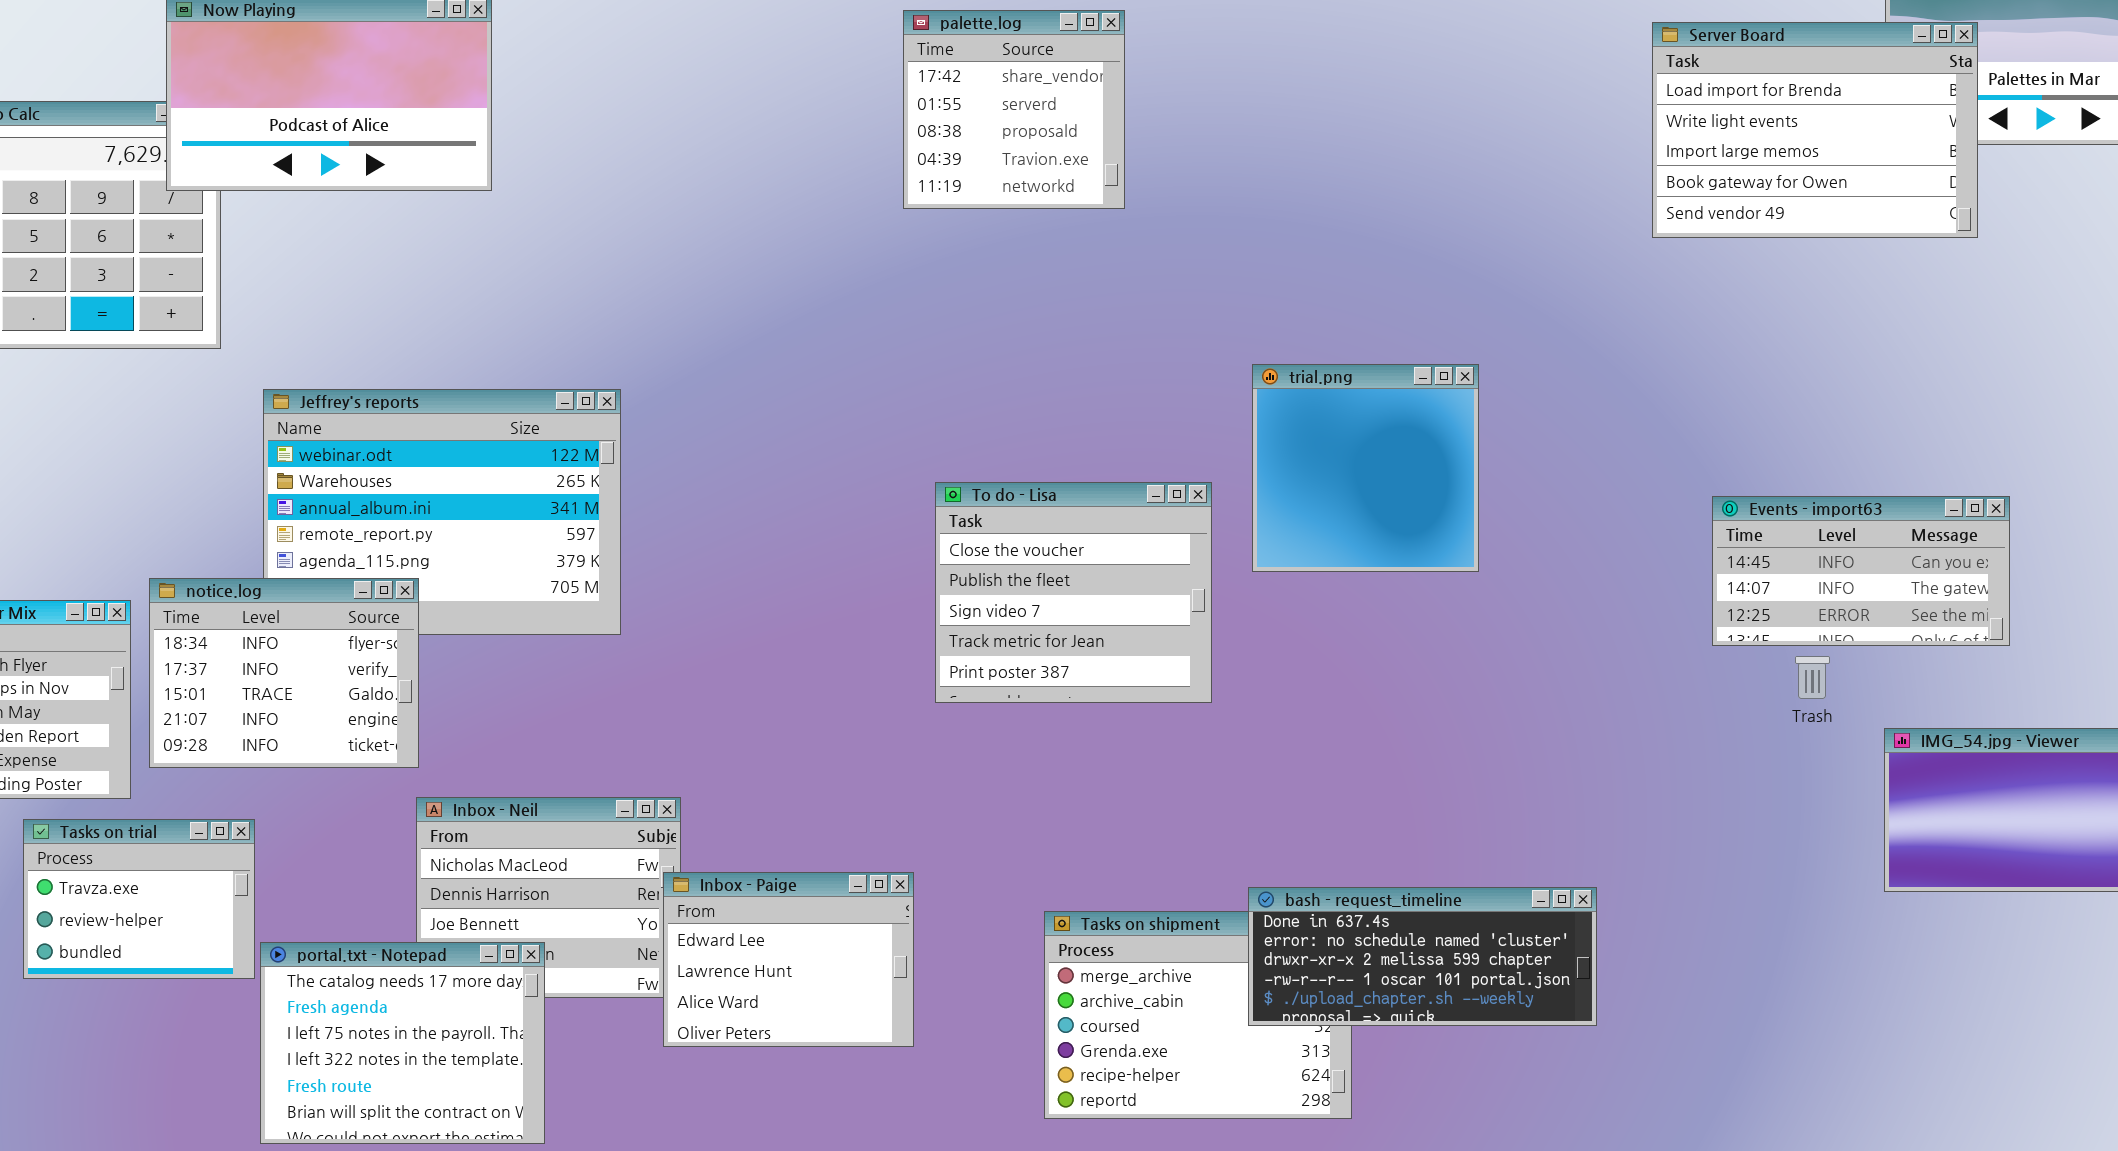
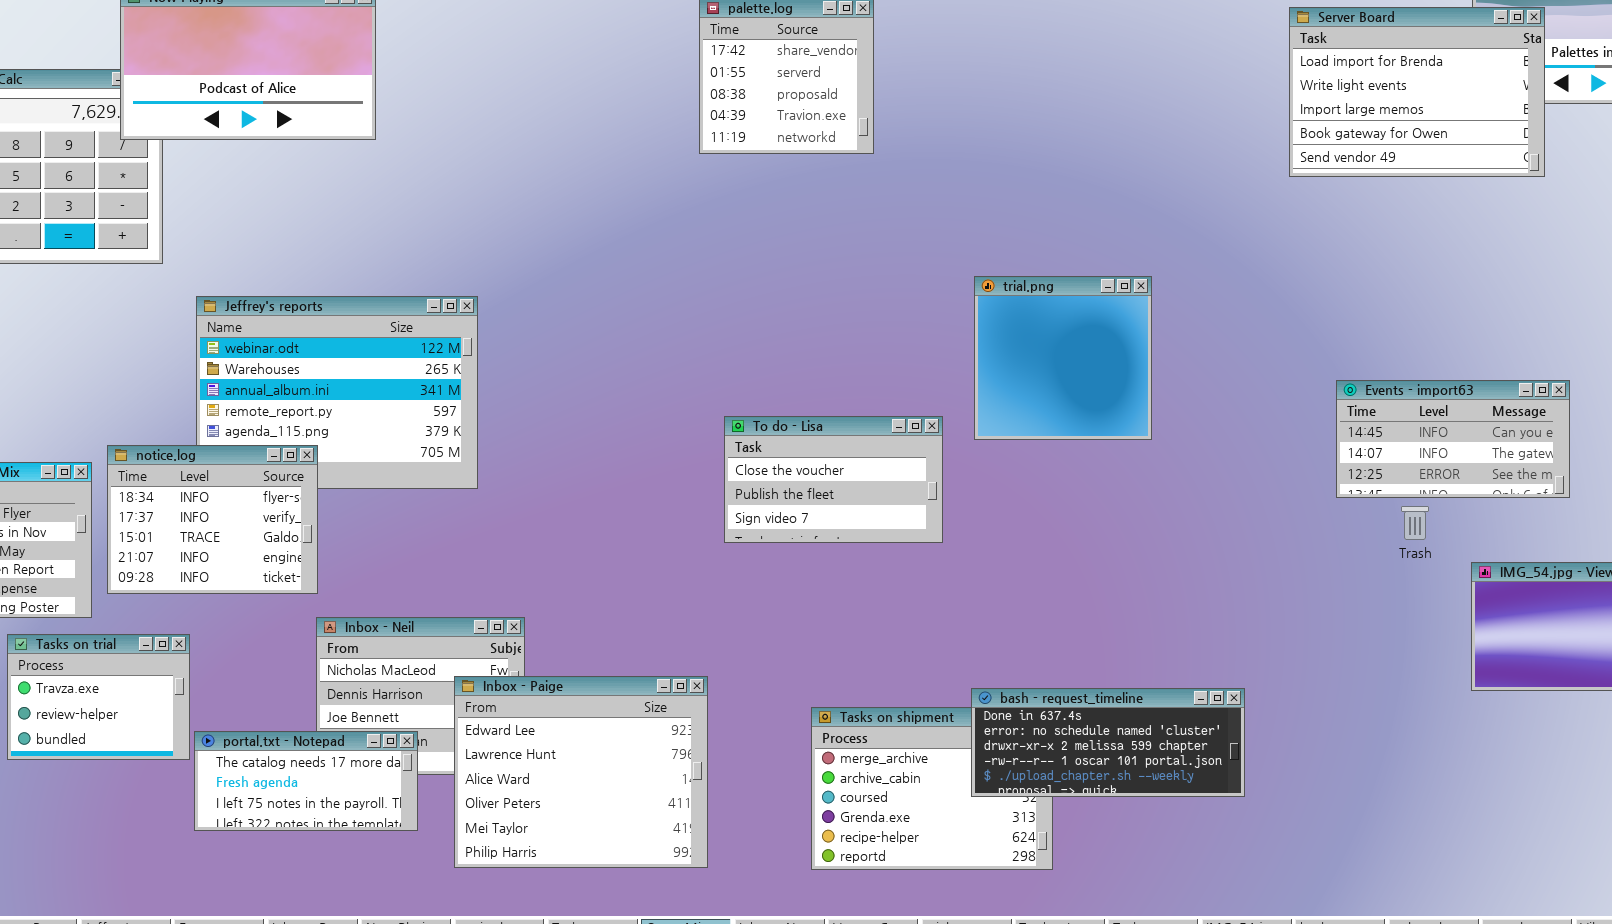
To do - Lisa: [935,482,1212,703] -> [724,416,943,543], resized
Inbox - Paige: [663,872,914,1047] -> [454,676,708,868], resized
portal.txt - Notepad: [260,942,545,1144] -> [194,731,418,831], resized

